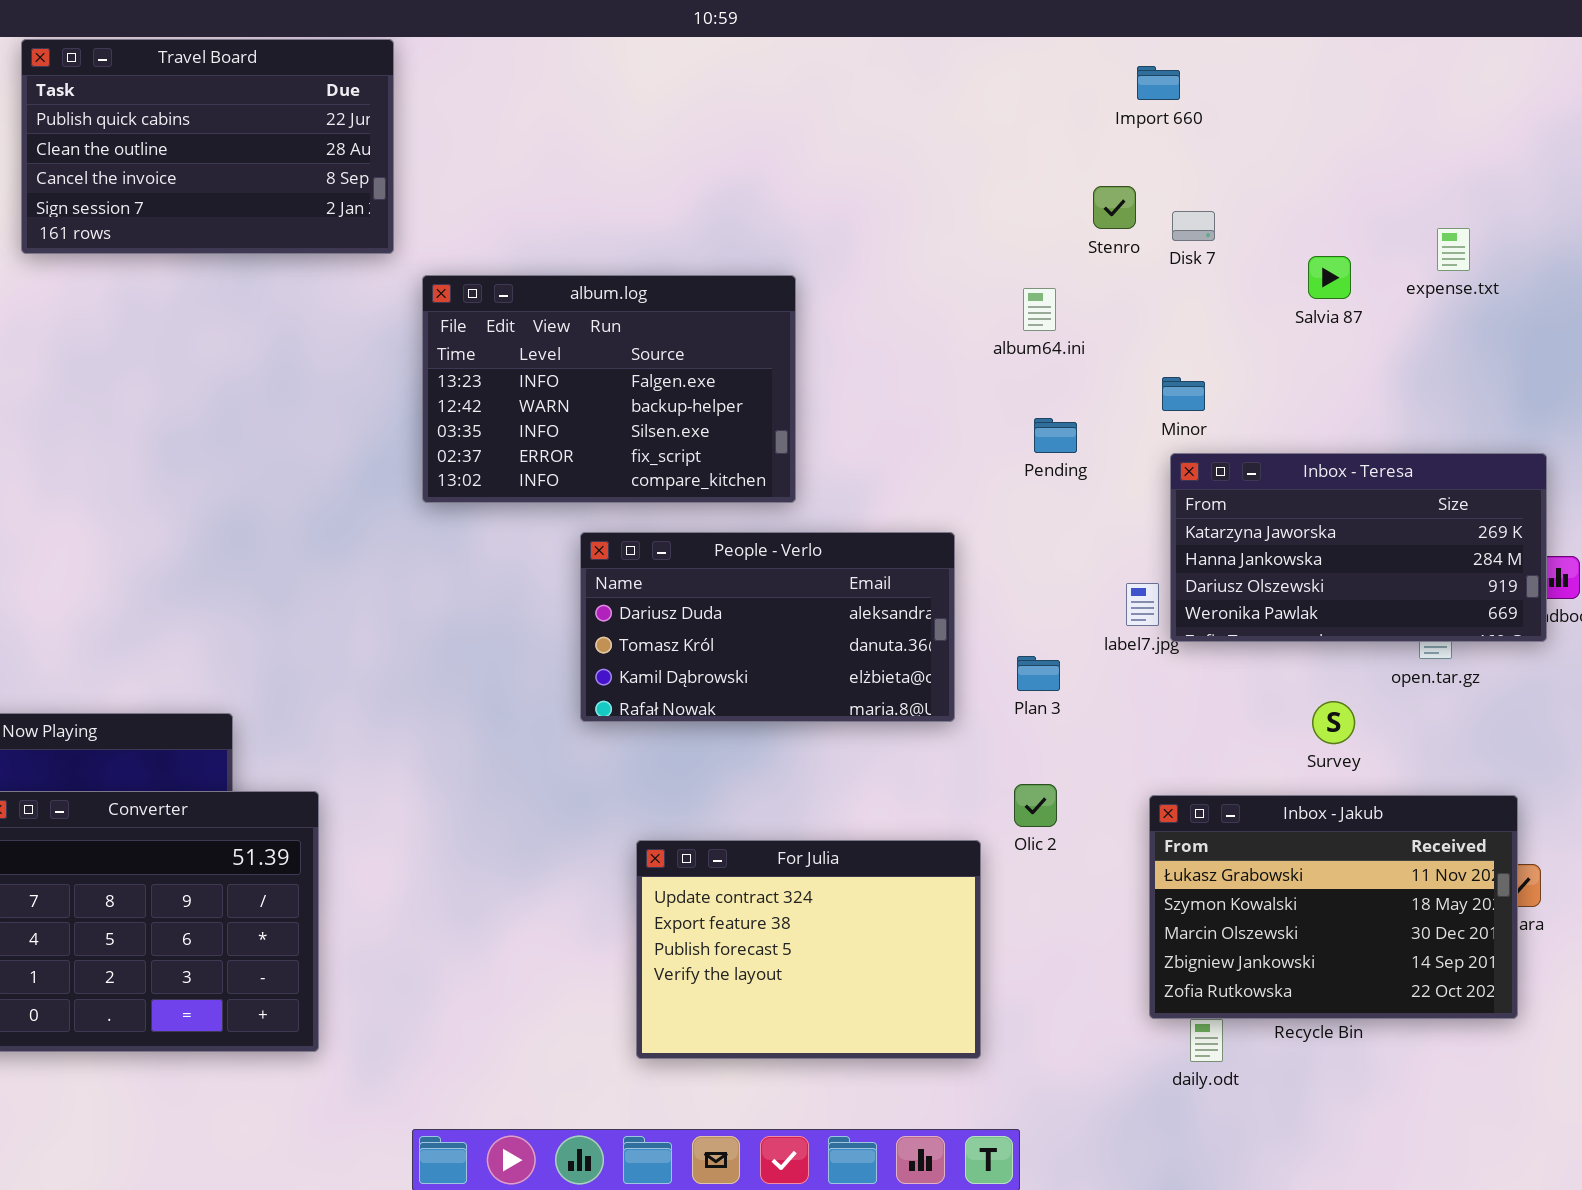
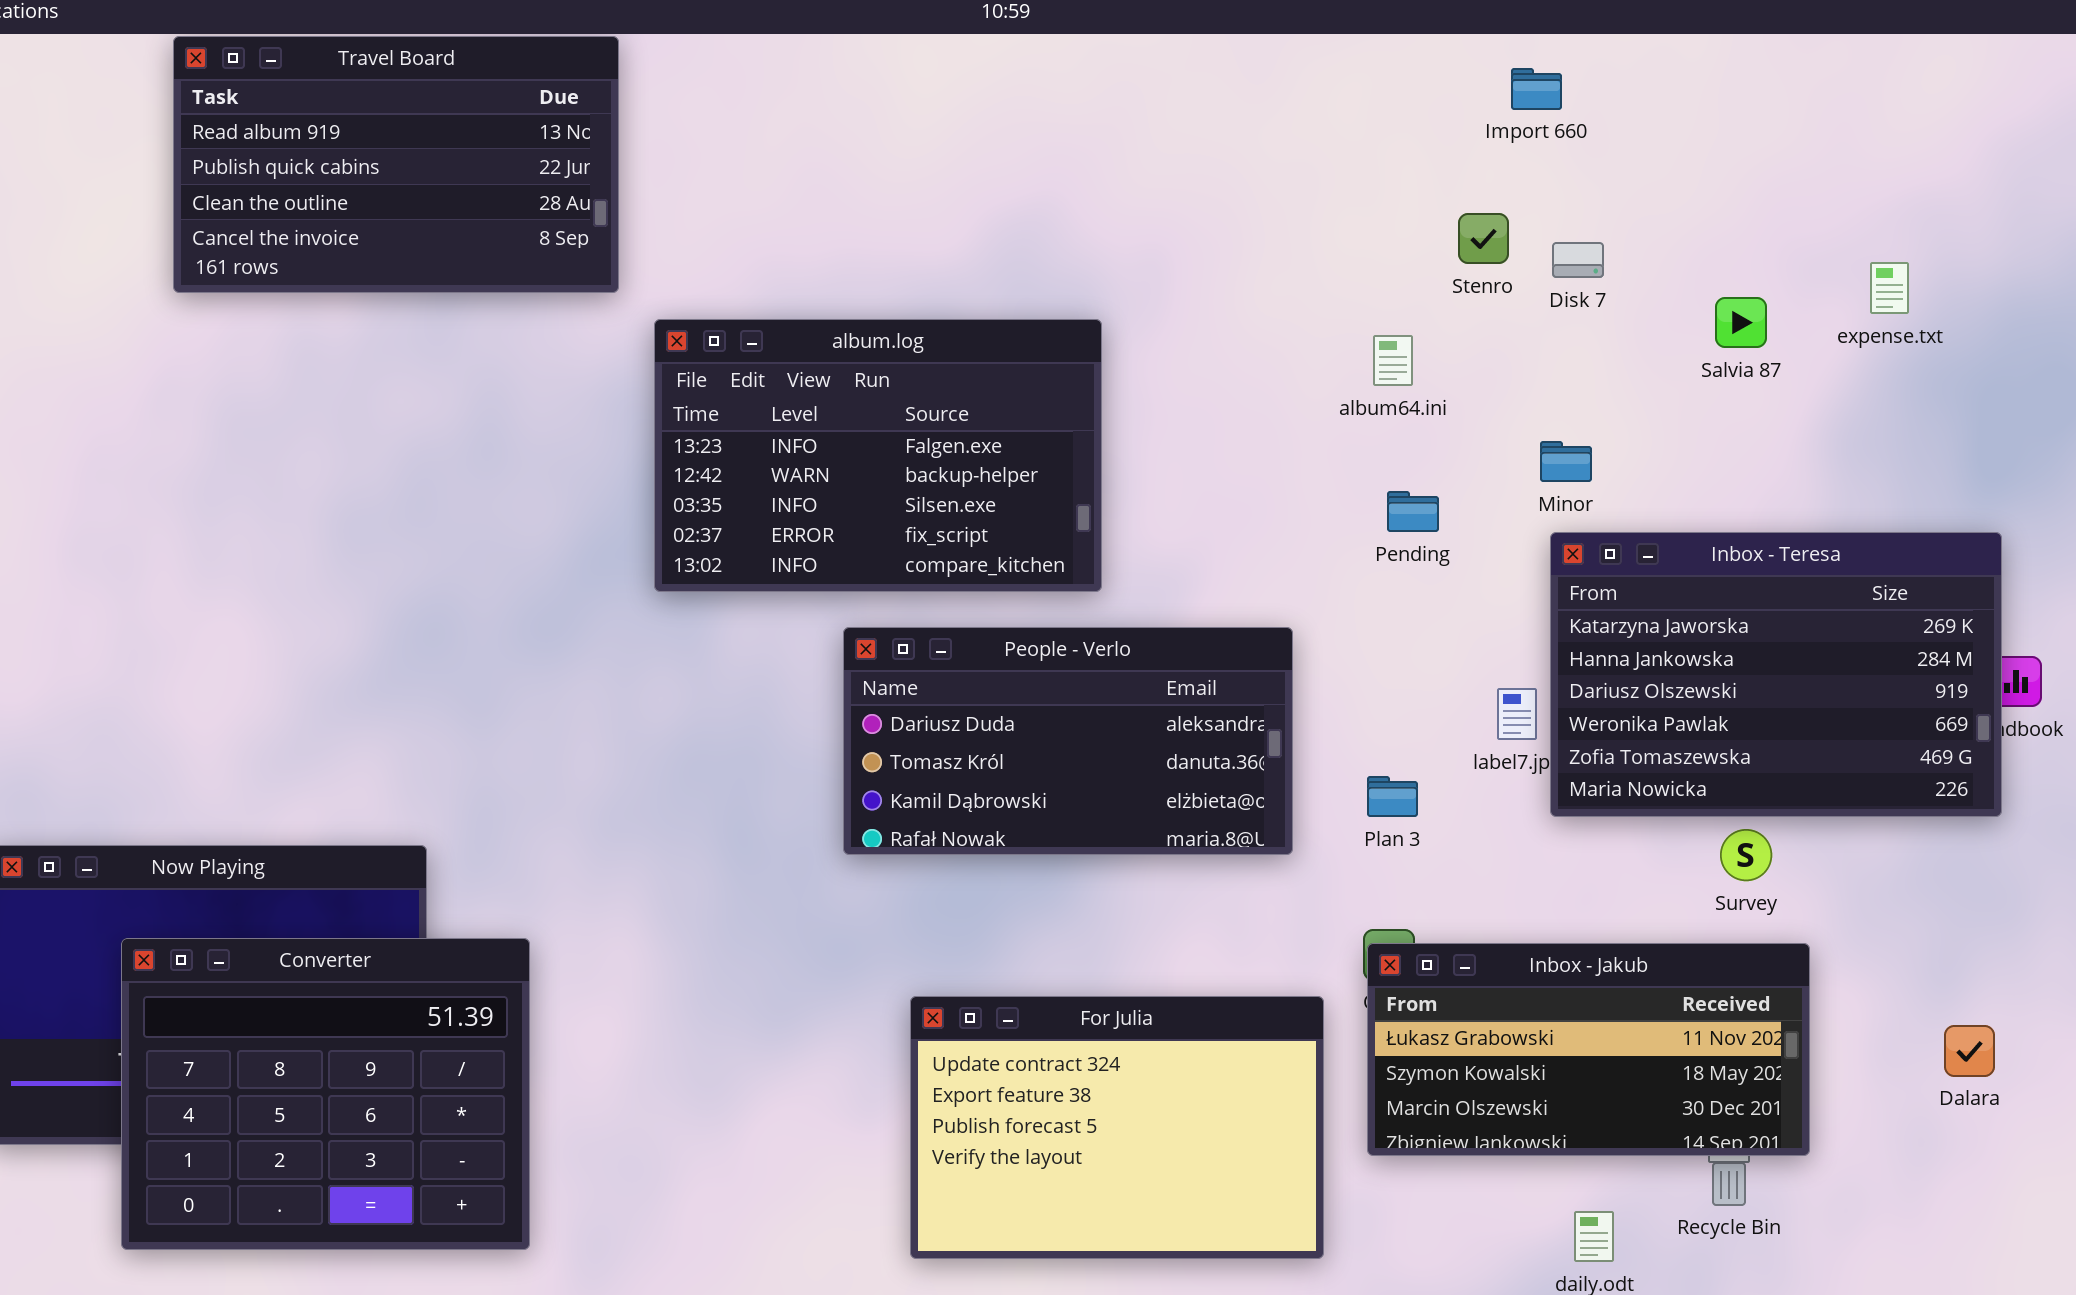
Travel Board: [21,39,394,254] -> [173,36,619,293], scrolled up 1 row
Inbox - Teresa: [1170,453,1547,642] -> [1550,532,2002,817], resized
Inbox - Jakub: [1149,795,1518,1019] -> [1367,943,1810,1156], moved, resized

